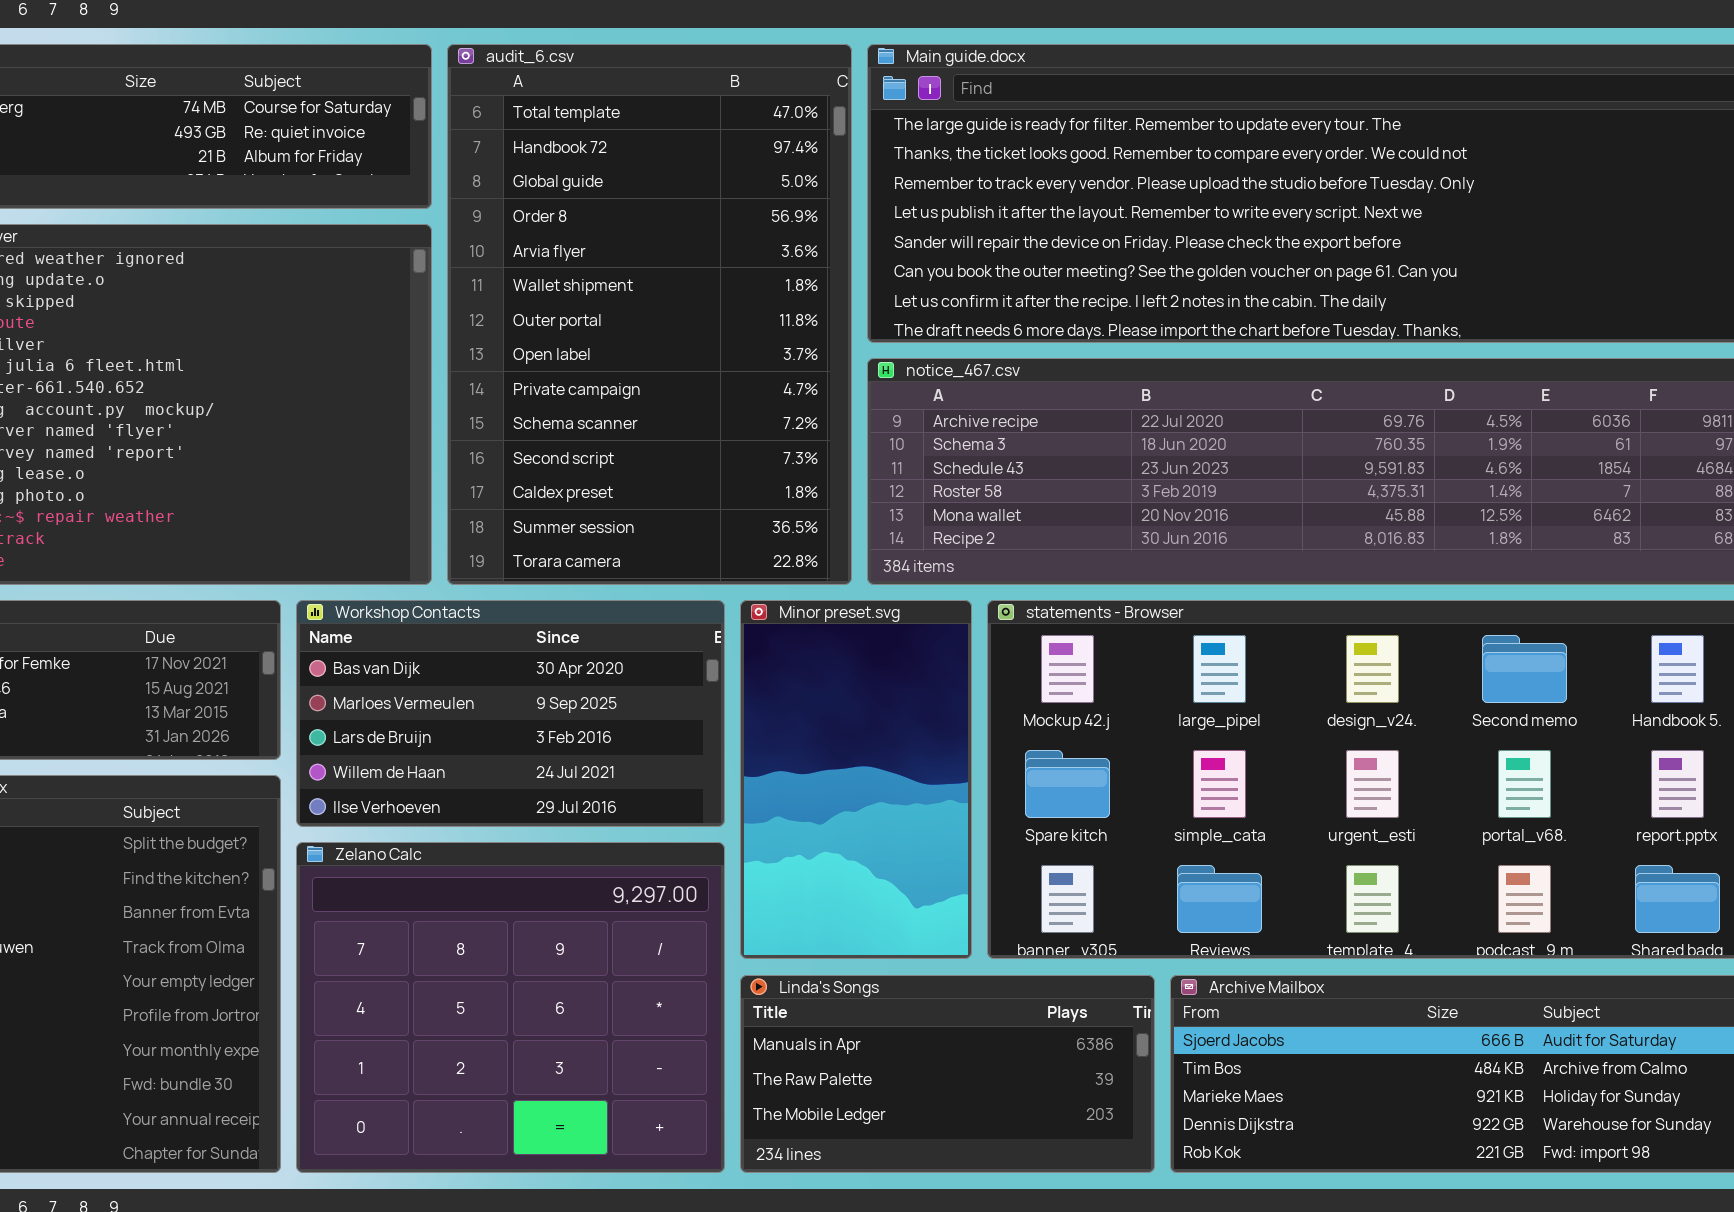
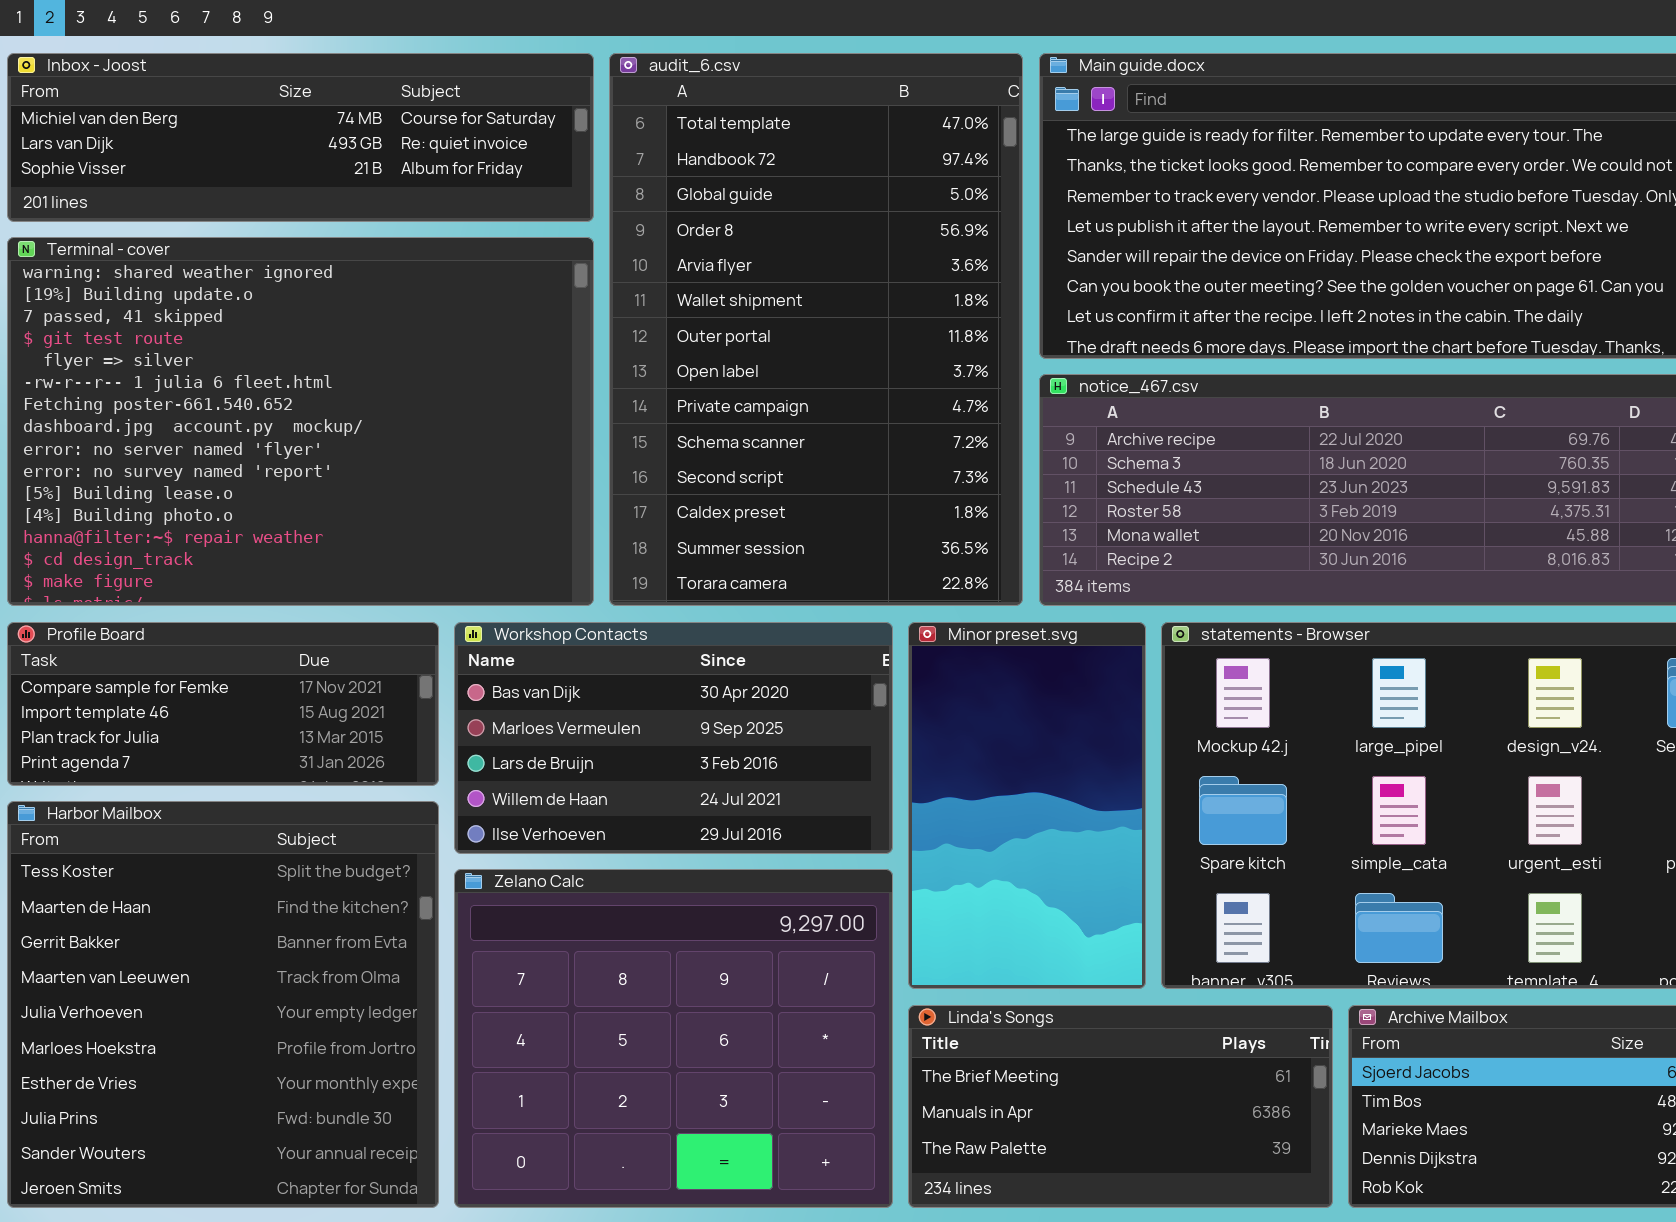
Linda's Songs: [740,975,1155,1173] -> [908,1005,1333,1208], scrolled up 1 row

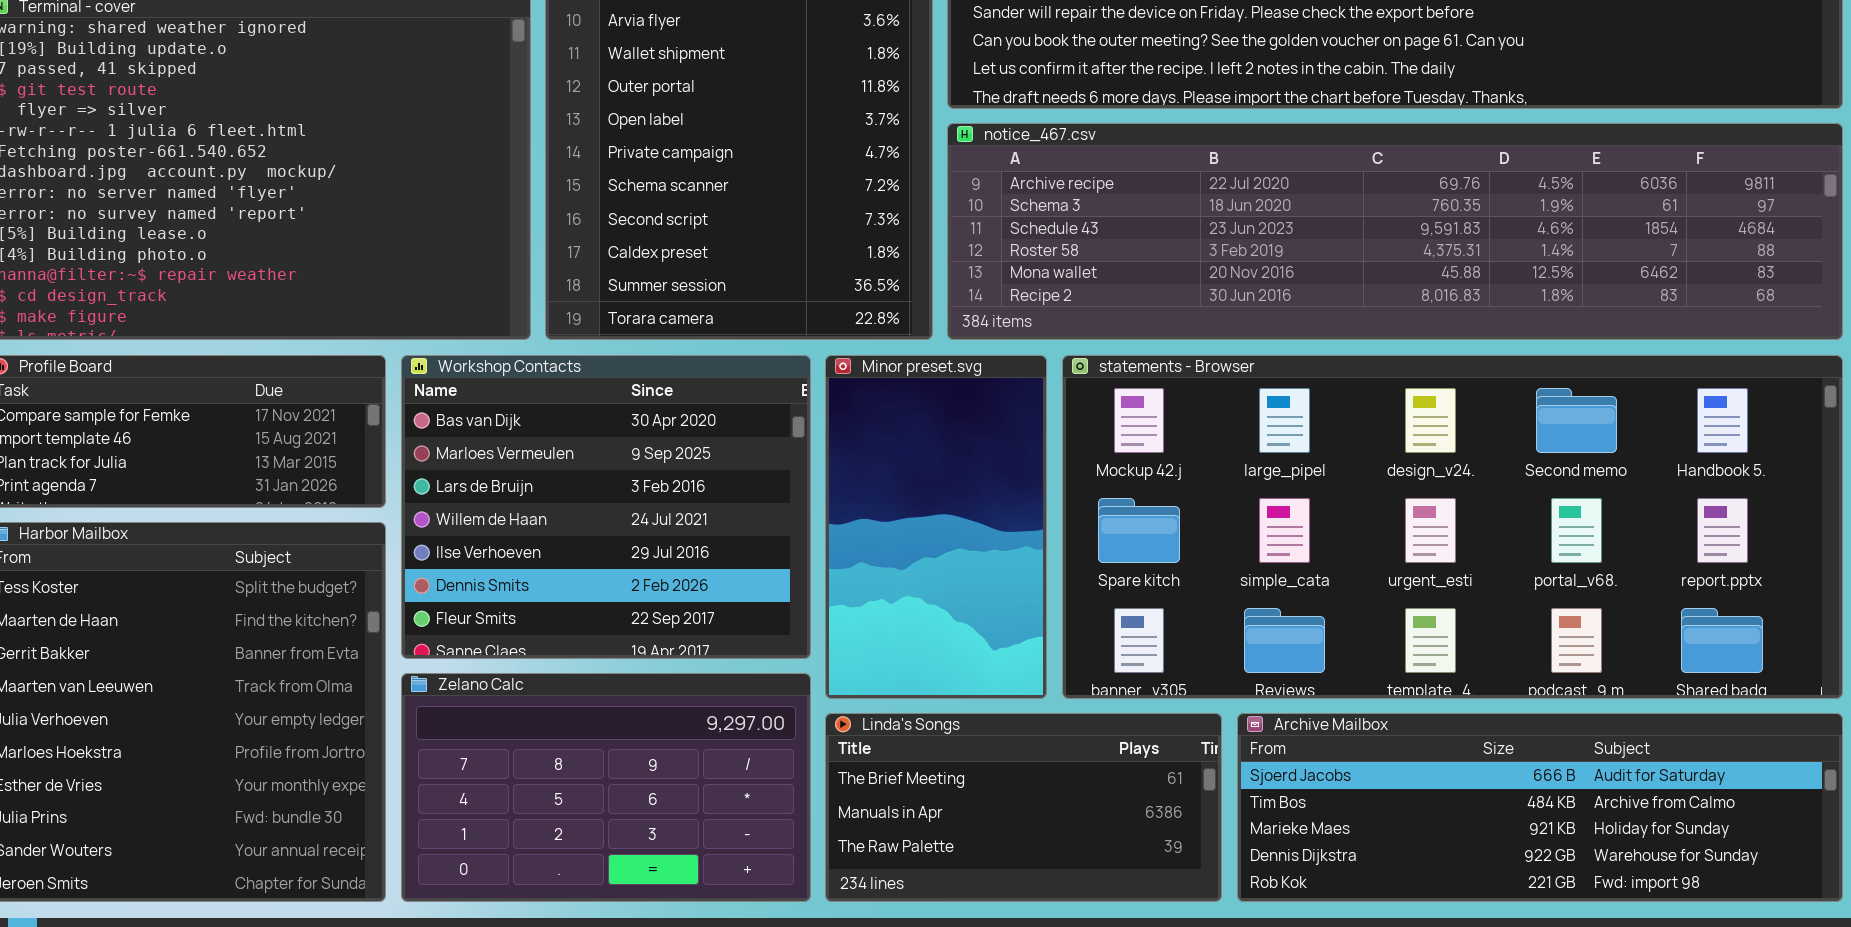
Workshop Contacts: [454,622,893,854] -> [401,355,811,659], resized
Zelano Calc: [454,869,893,1208] -> [401,673,811,902], resized

